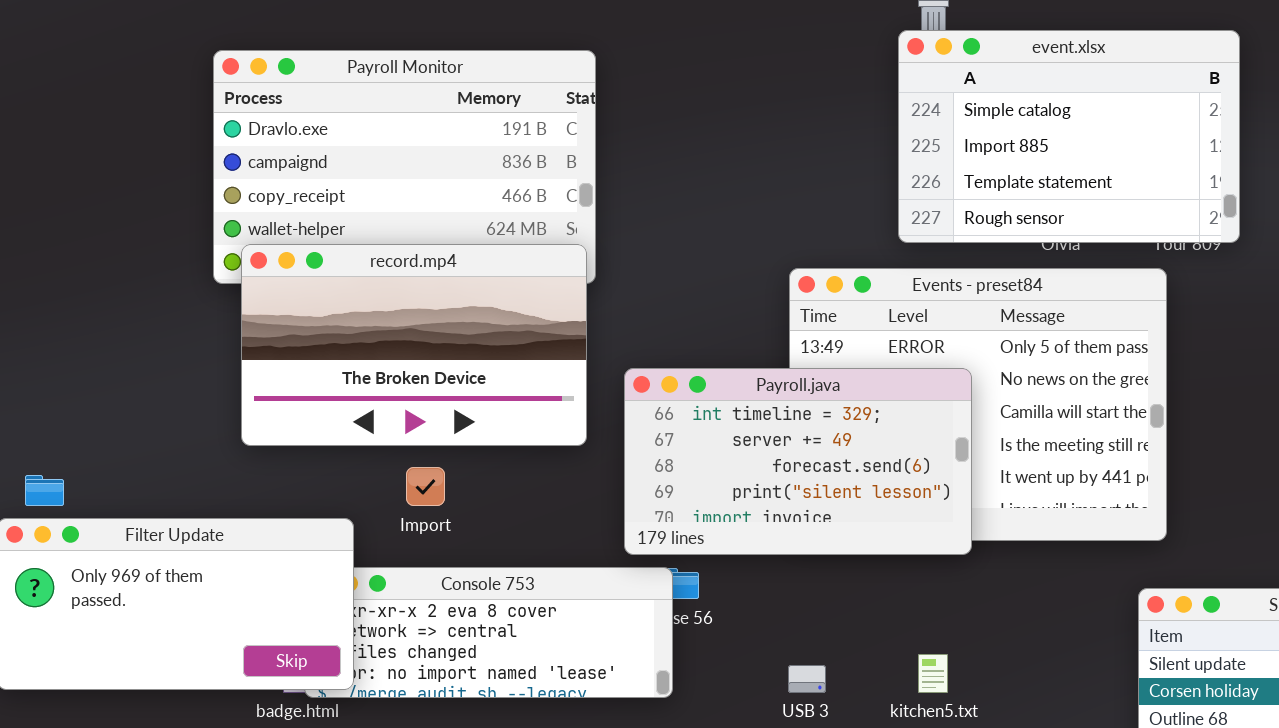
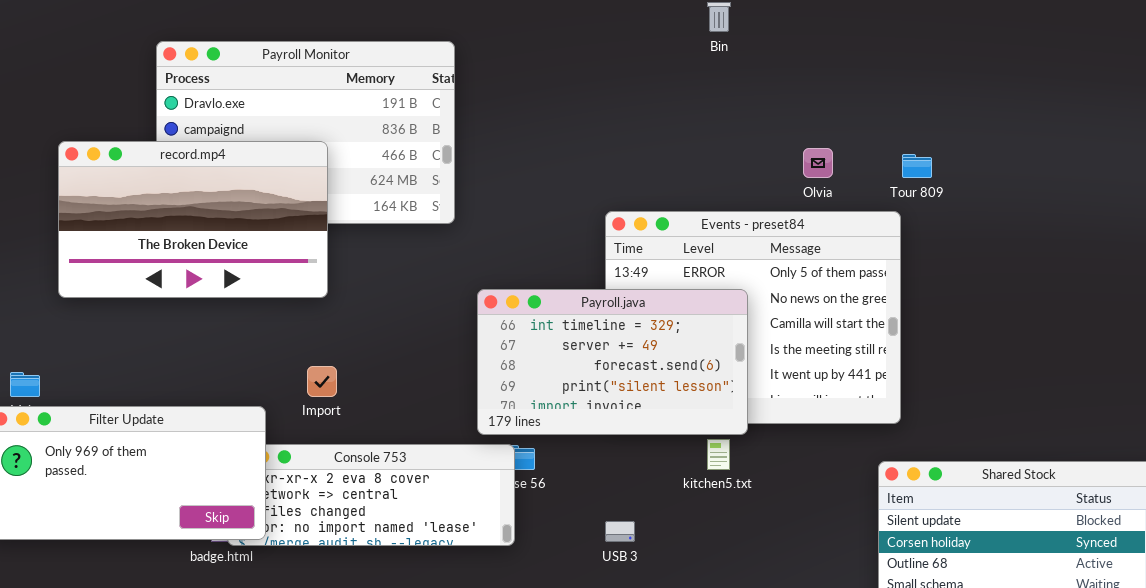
event.xlsx: [898,30,1240,243] -> none, closed
record.mp4: [241,244,587,446] -> [58,141,328,298], moved
kitchen5.txt: [918,654,948,693] -> [707,439,730,470], moved

